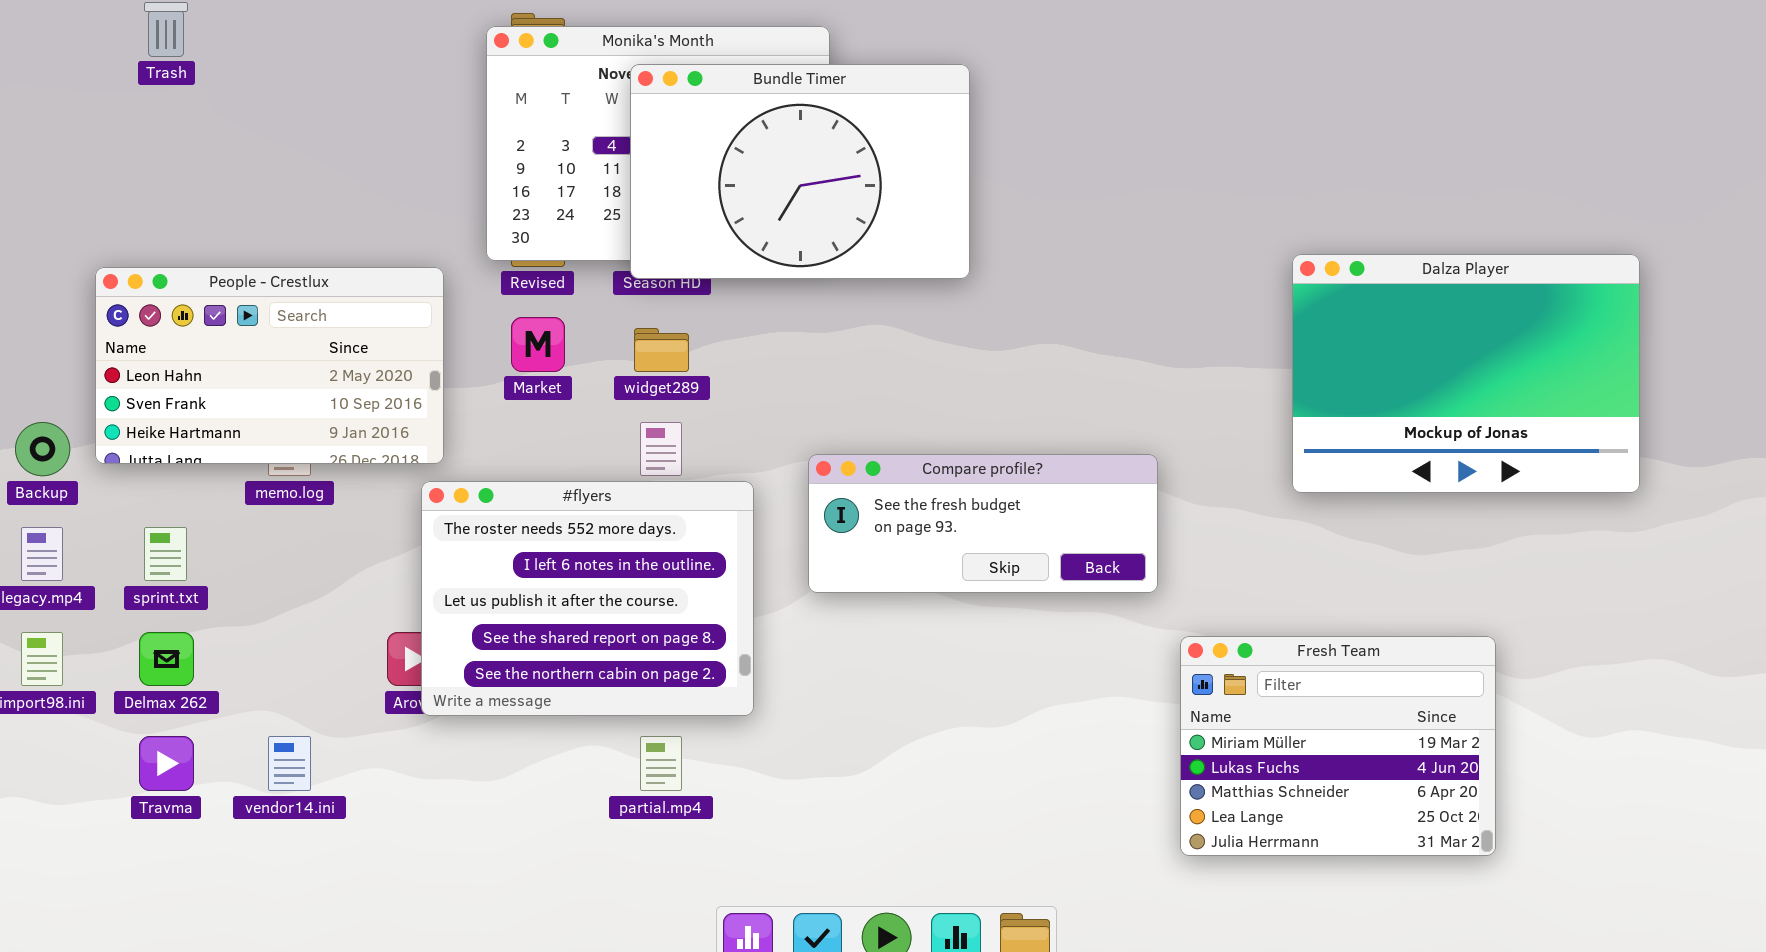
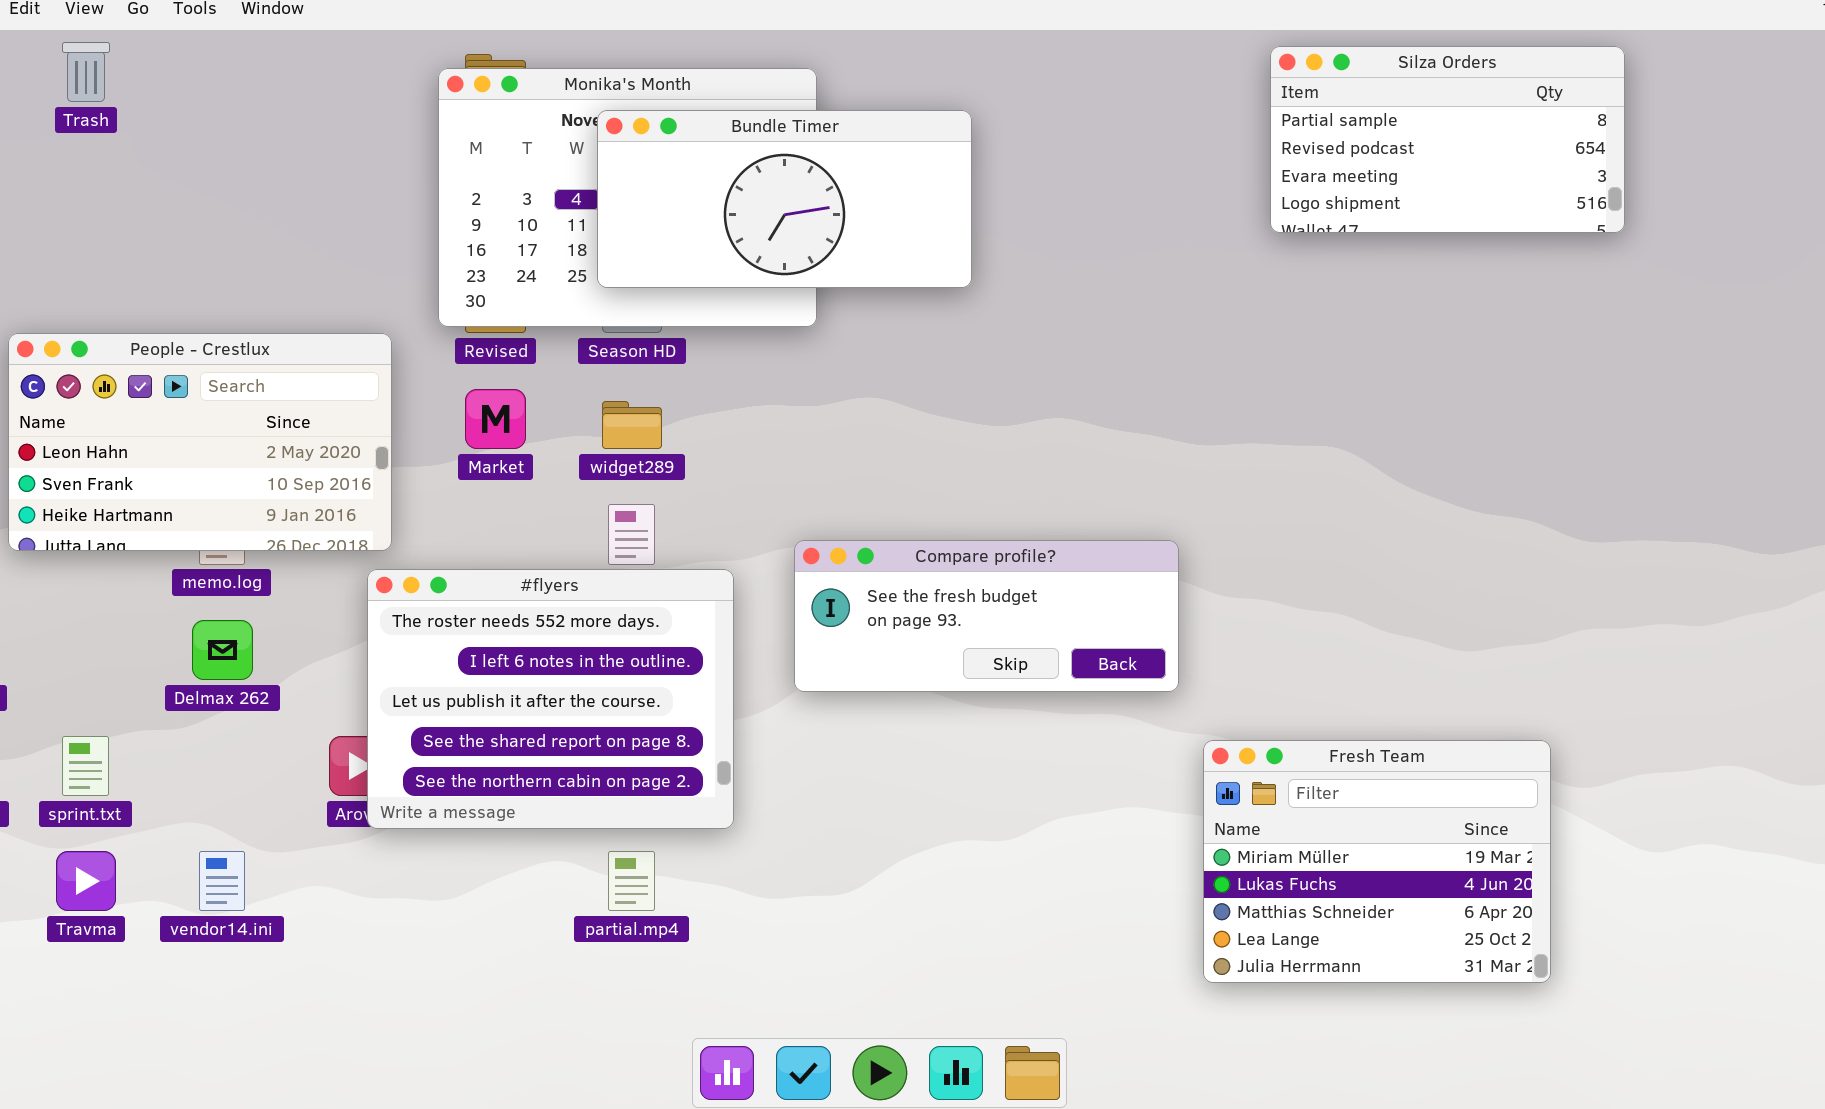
Silza Orders: none -> [1270,46,1625,233], opened
Bundle Timer: [630,64,970,279] -> [597,110,972,288], resized
Dalza Player: [1292,254,1640,493] -> none, closed
sprint.txt: [144,527,187,581] -> [62,736,109,796], moved
Delmax 262: [139,632,194,686] -> [192,620,253,680], moved

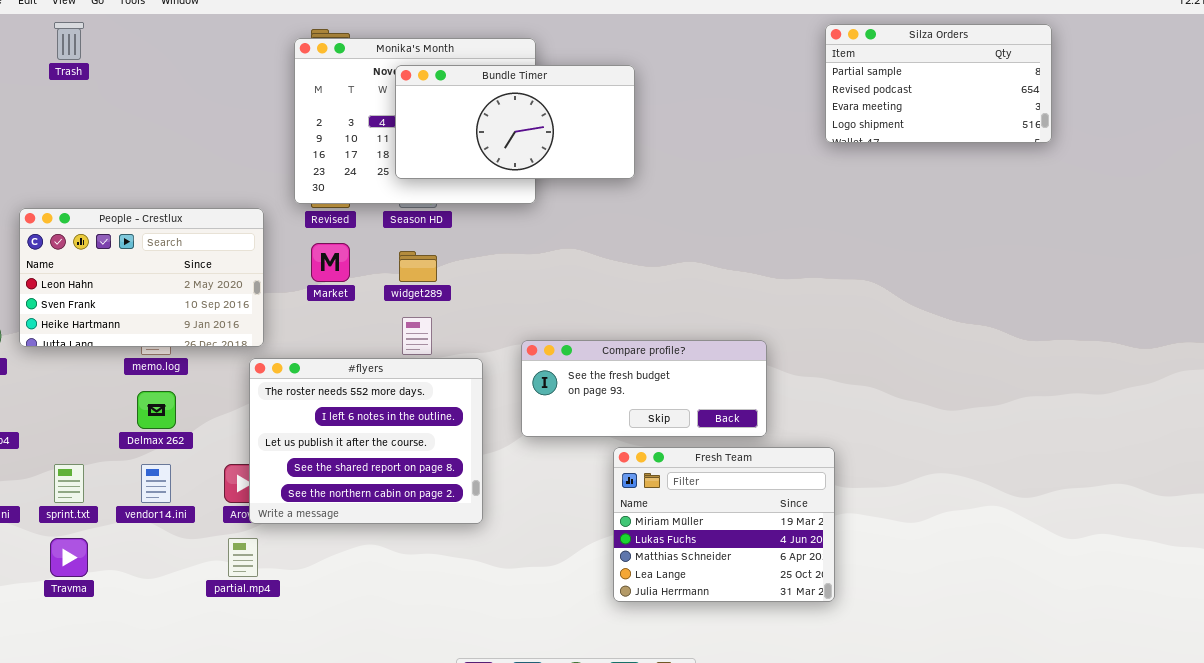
Fresh Team: [1203,740,1551,983] -> [613,447,835,602], moved
vendor14.ini: [199,851,245,911] -> [141,464,171,503], moved
partial.mp4: [608,851,655,911] -> [228,538,258,577], moved

